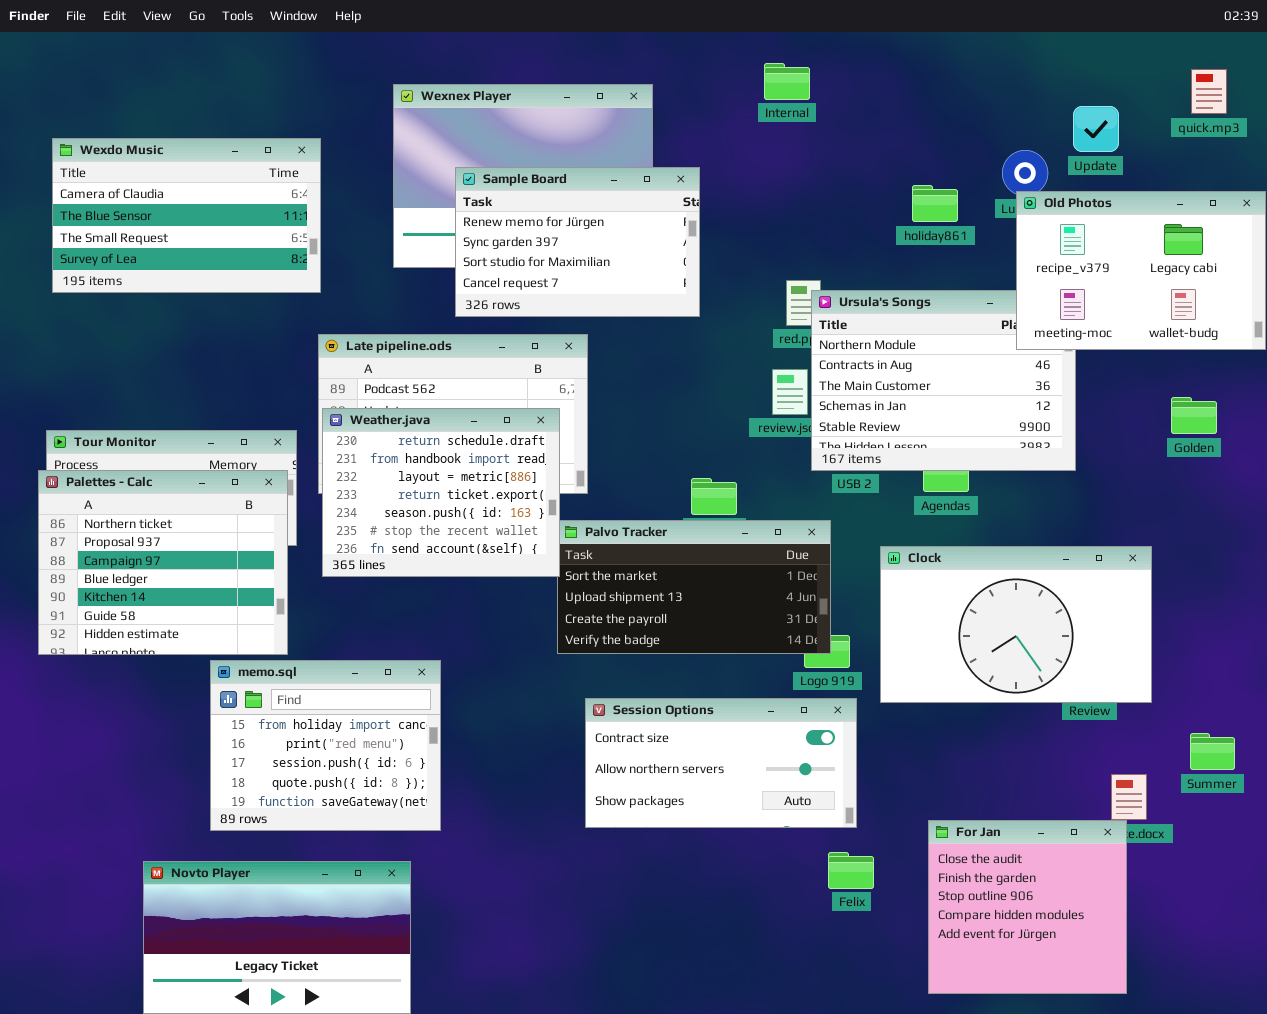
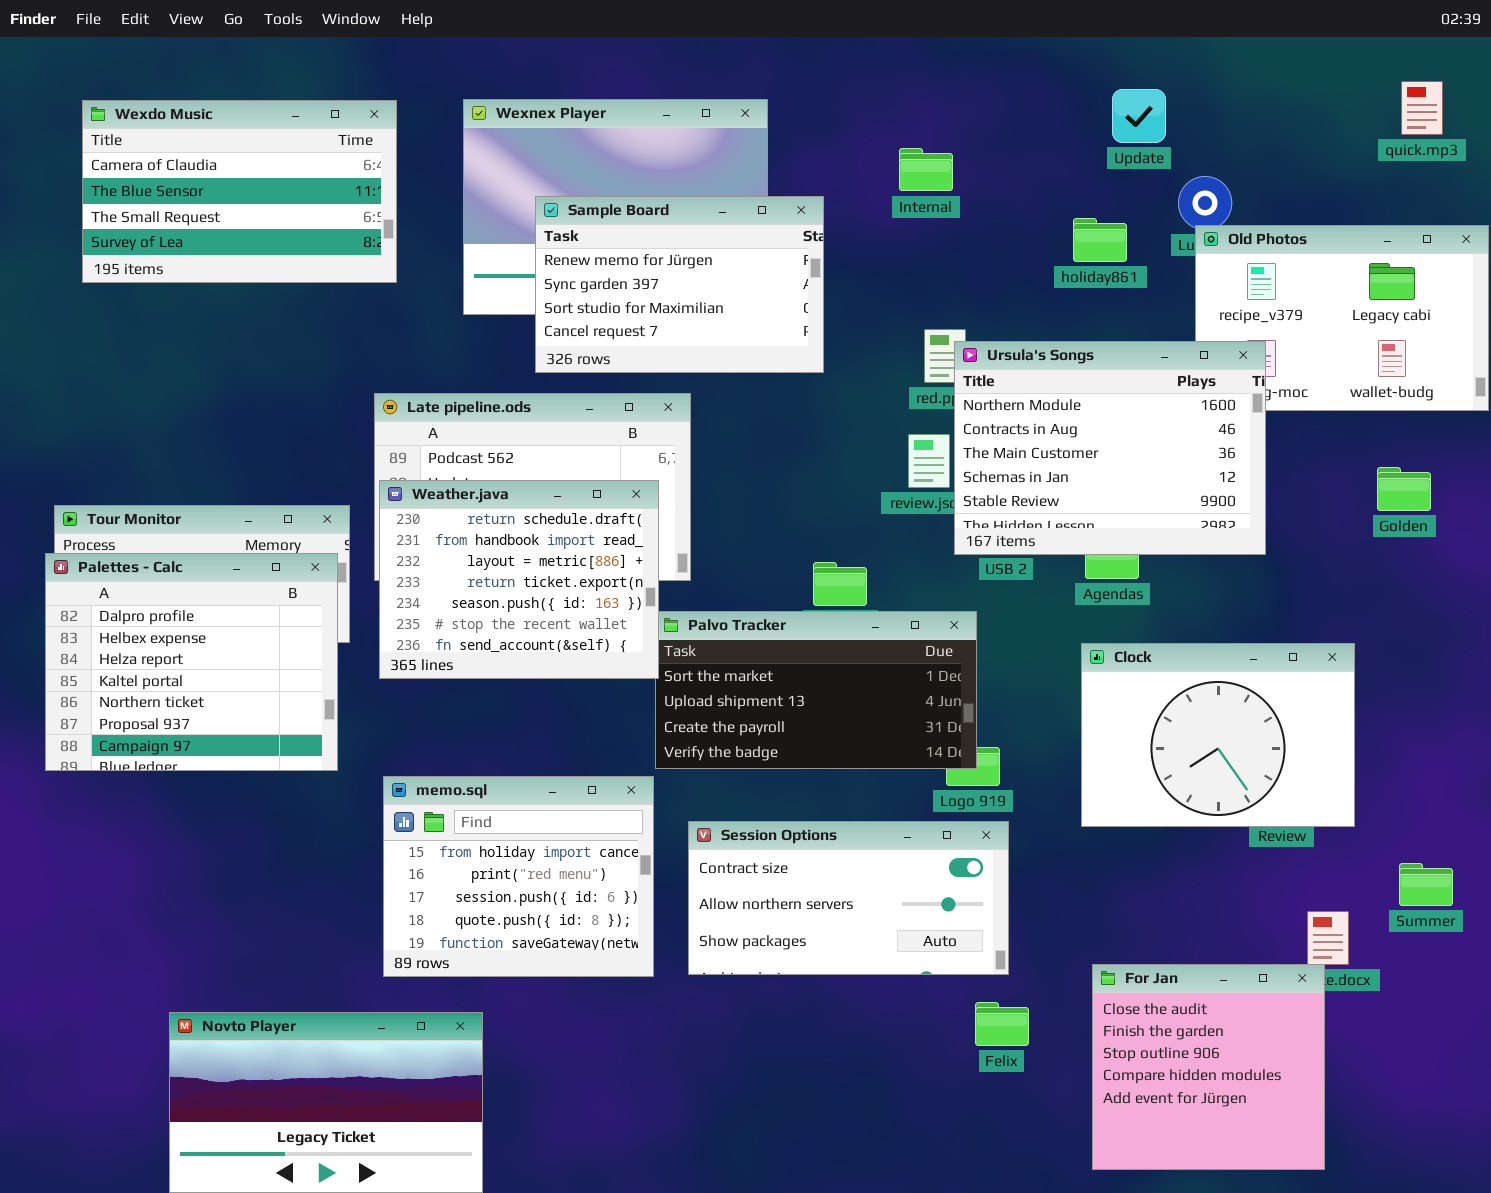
Internal: [764,63,810,100] -> [899,148,953,191], moved
Update: [1073,106,1119,152] -> [1112,89,1166,143], moved
Wexdo Music: [52,138,321,293] -> [82,100,397,283], moved
Ursula's Songs: [811,290,1076,471] -> [954,341,1266,555], raised
Palettes - Calc: [38,470,288,655] -> [45,553,338,771], scrolled up 4 rows
Clock: [880,546,1152,703] -> [1081,643,1355,827], resized
memo.sql: [210,660,441,831] -> [383,776,654,977], moved

